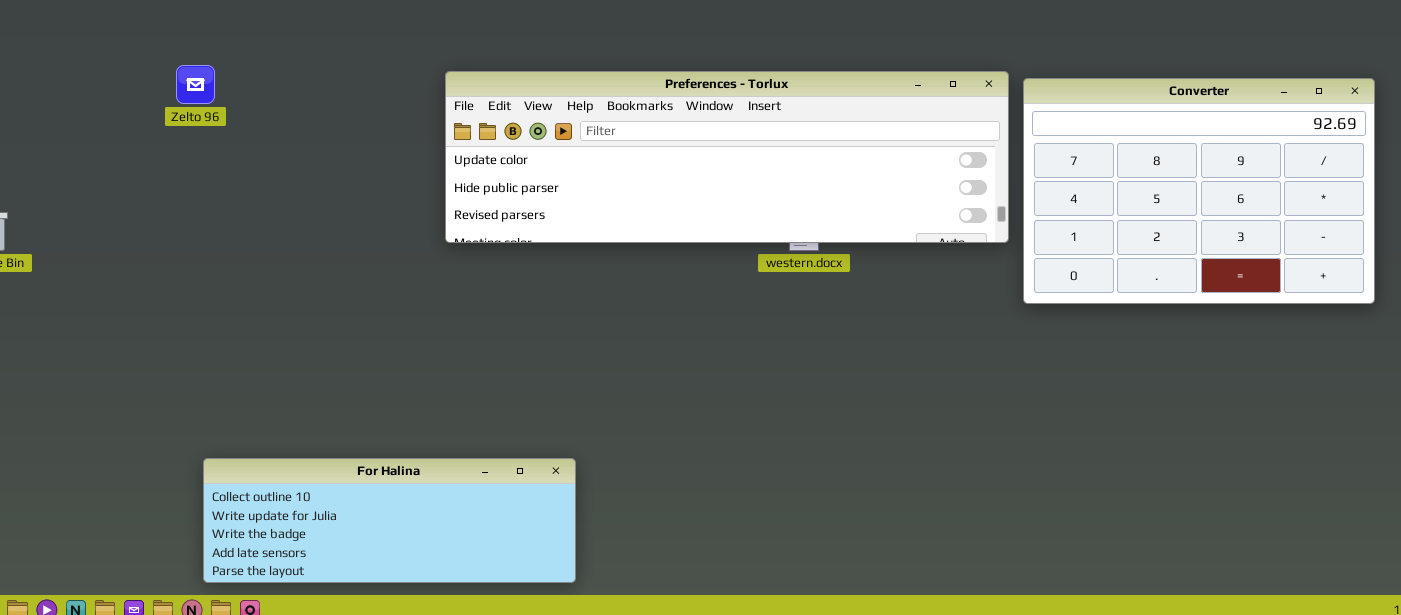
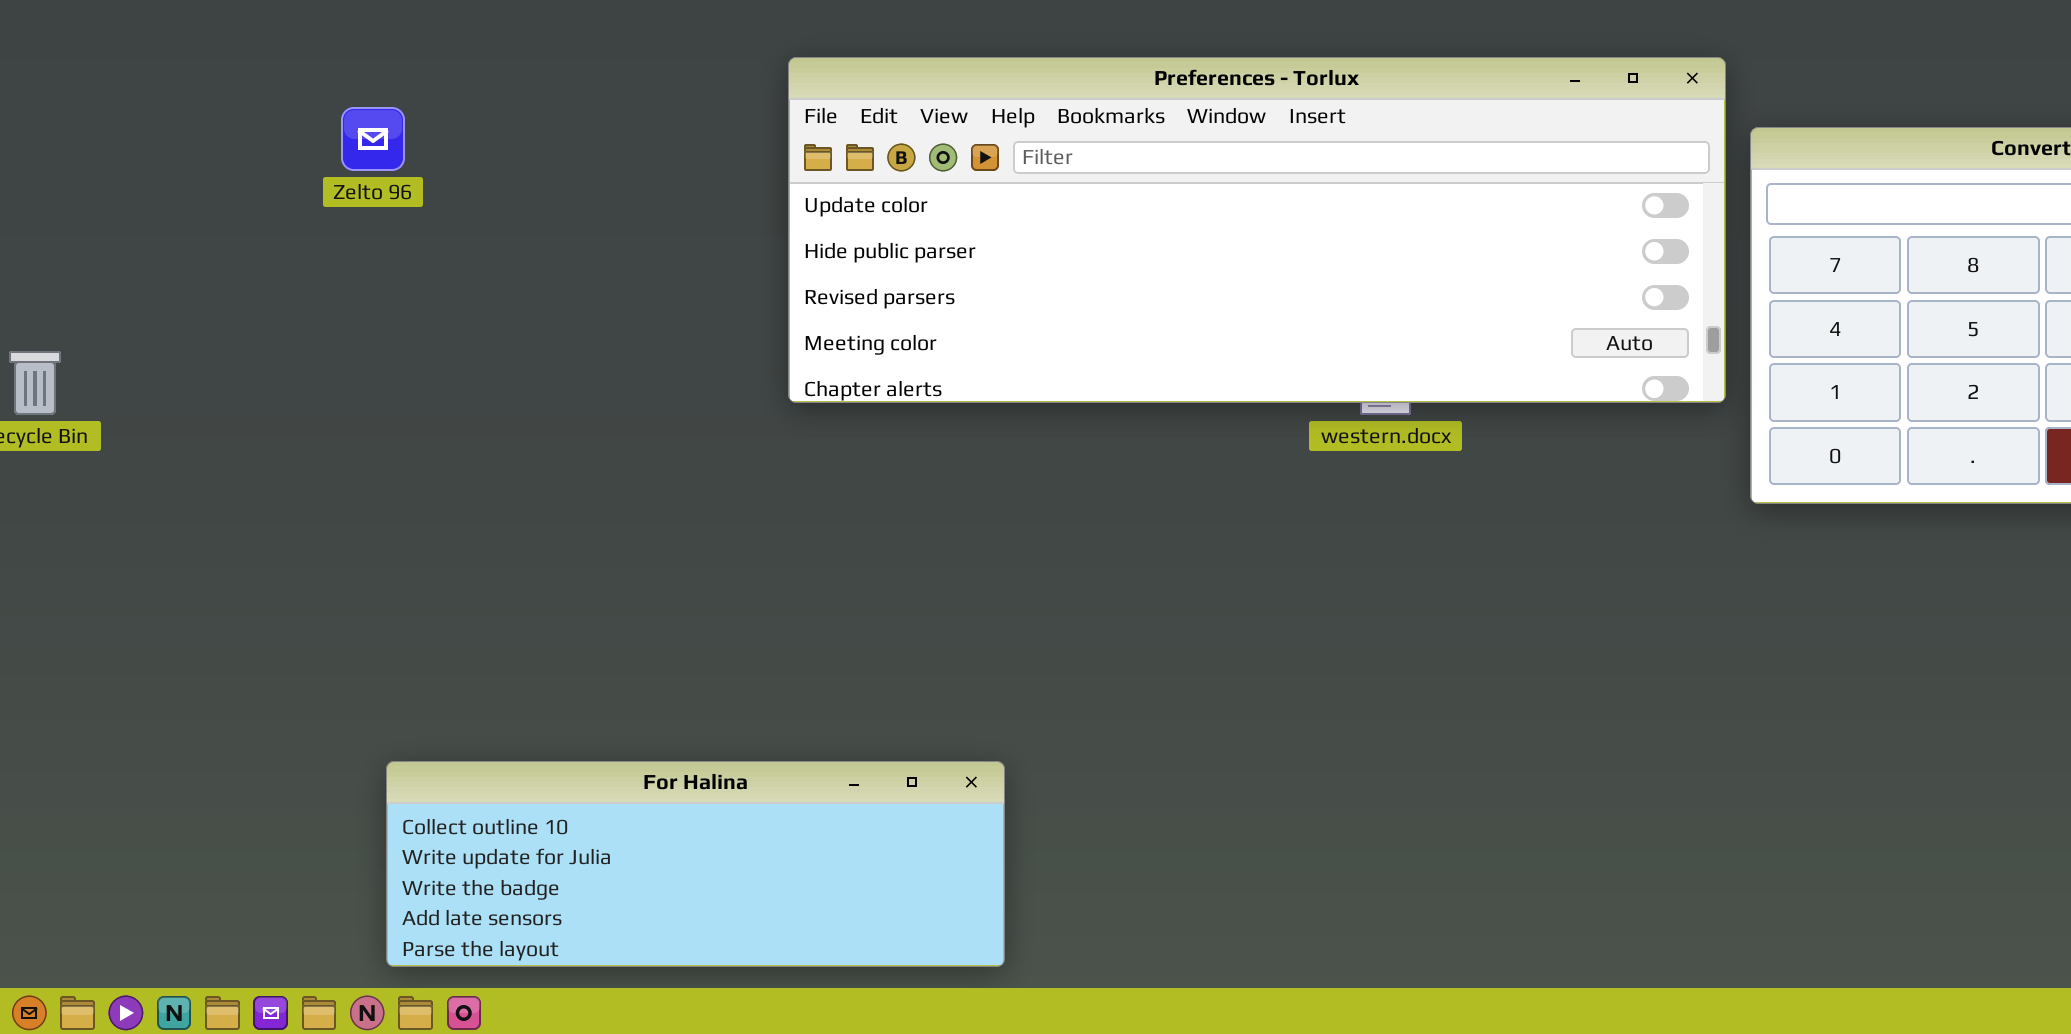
Preferences - Torlux: [445,71,1009,243] -> [788,57,1726,403], resized

